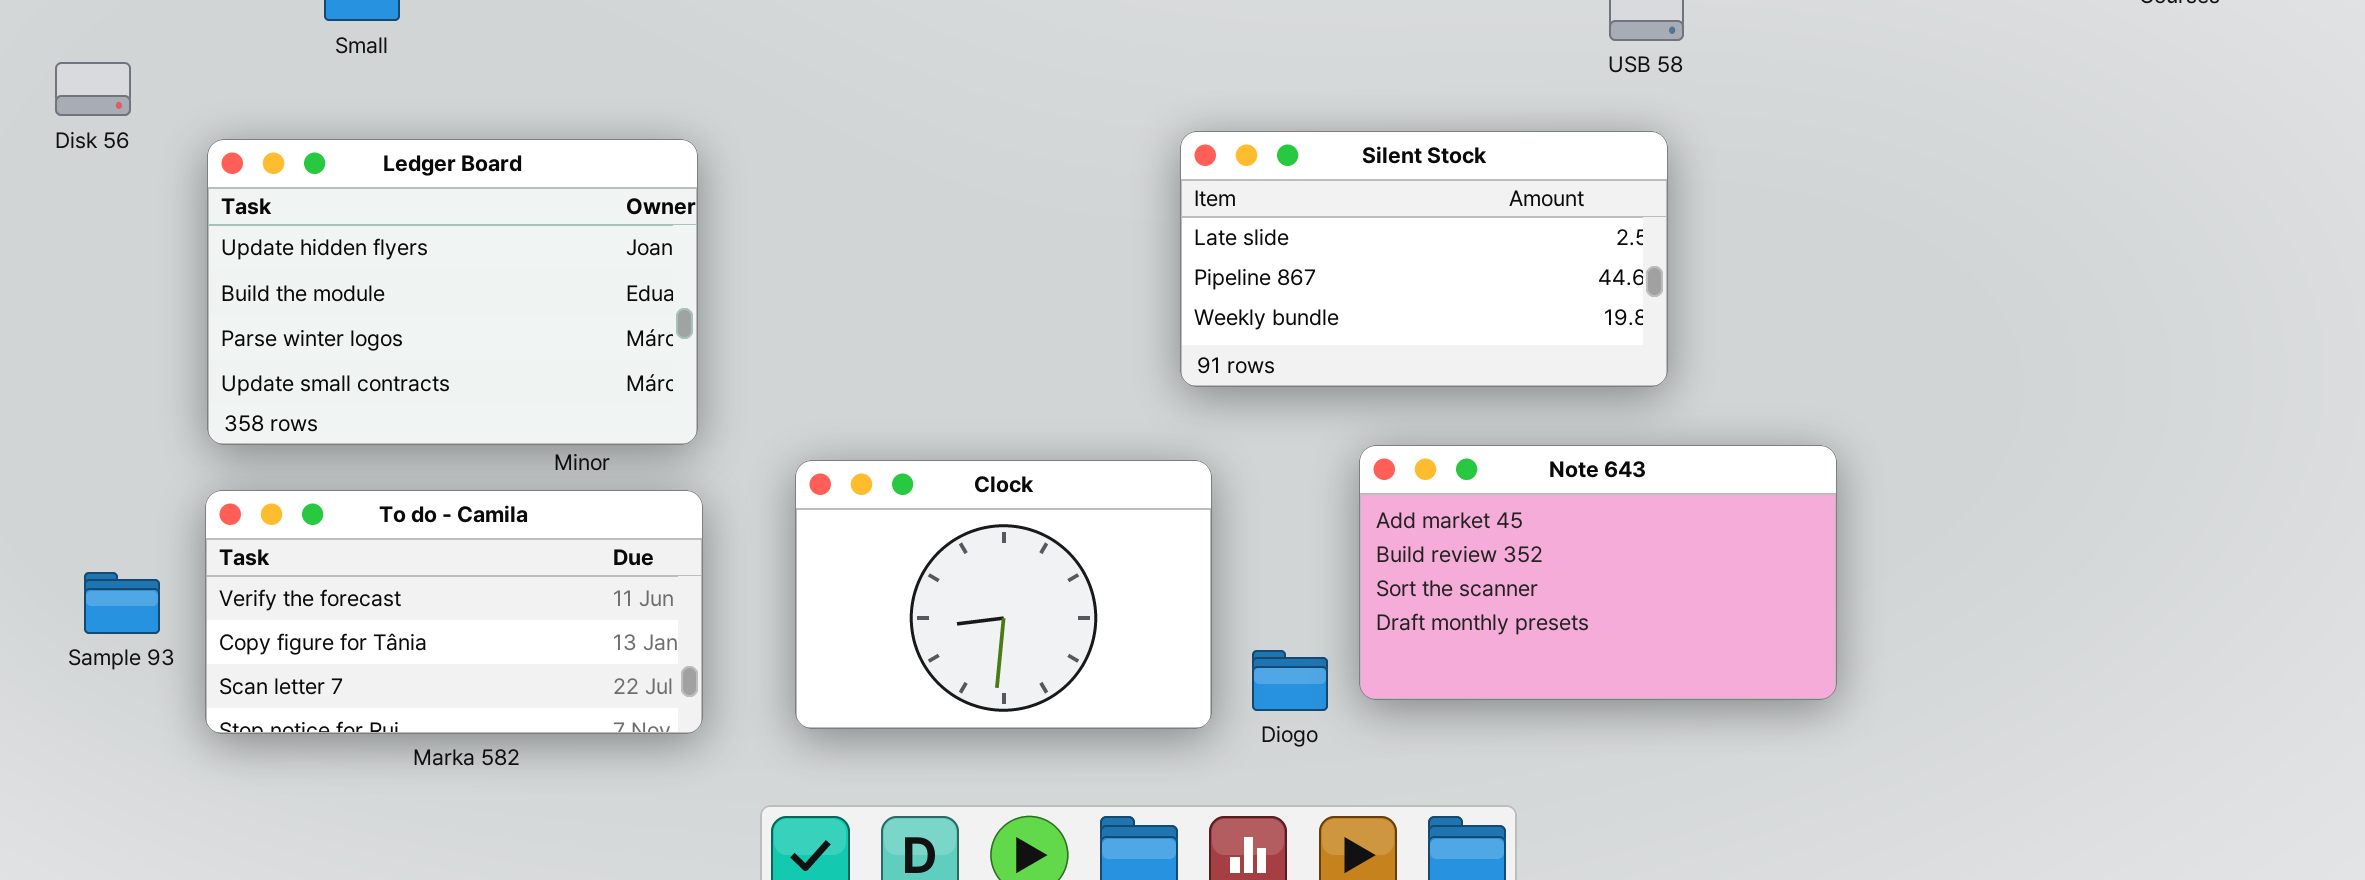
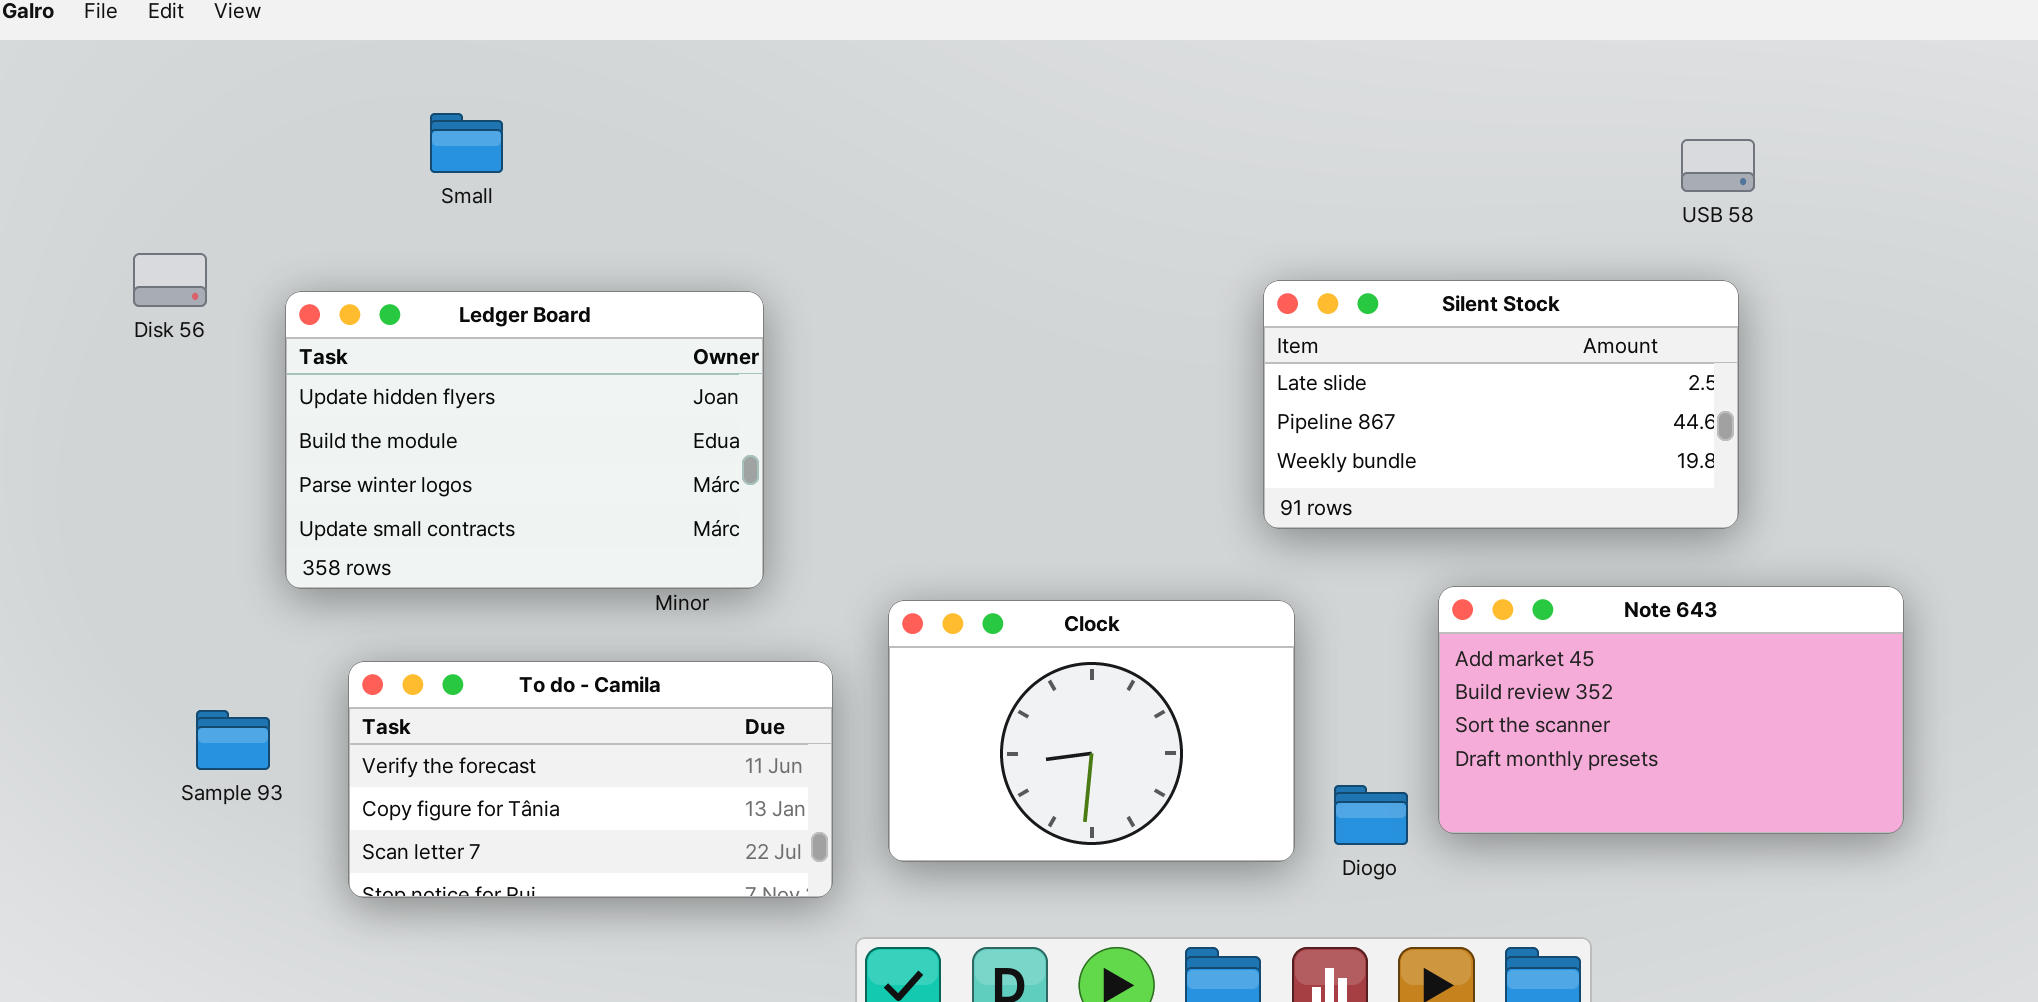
Disk 56: [55,62,131,116] -> [133,253,207,307], moved
Ledger Board: [207,139,698,445] -> [285,291,764,589], moved
To do - Camila: [205,490,703,734] -> [348,661,833,898], moved

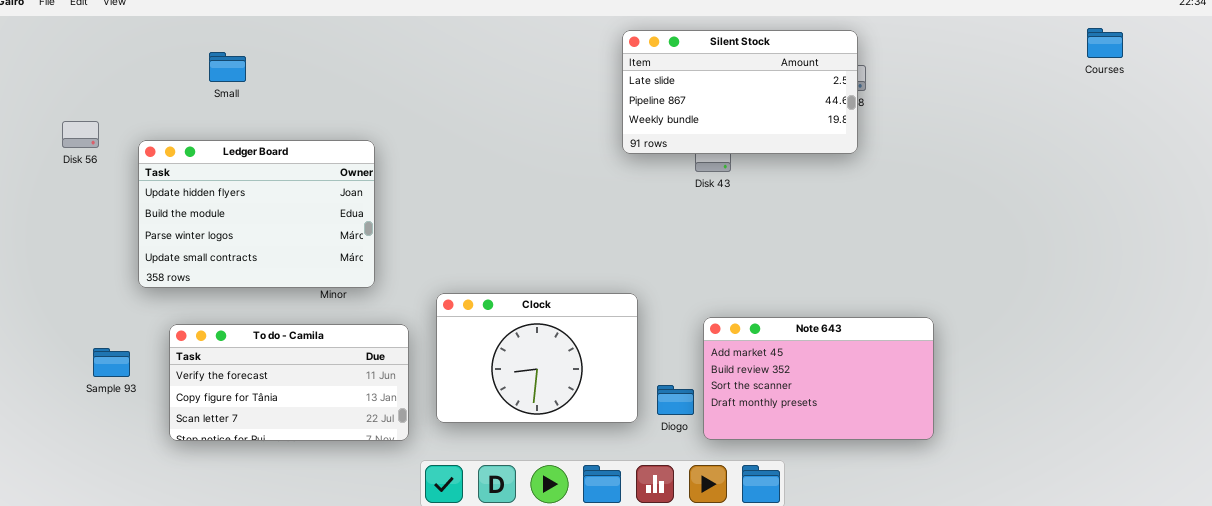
Silent Stock: [1263,280,1739,529] -> [622,30,858,154], moved
Note 643: [1438,586,1904,834] -> [703,317,934,440], moved

